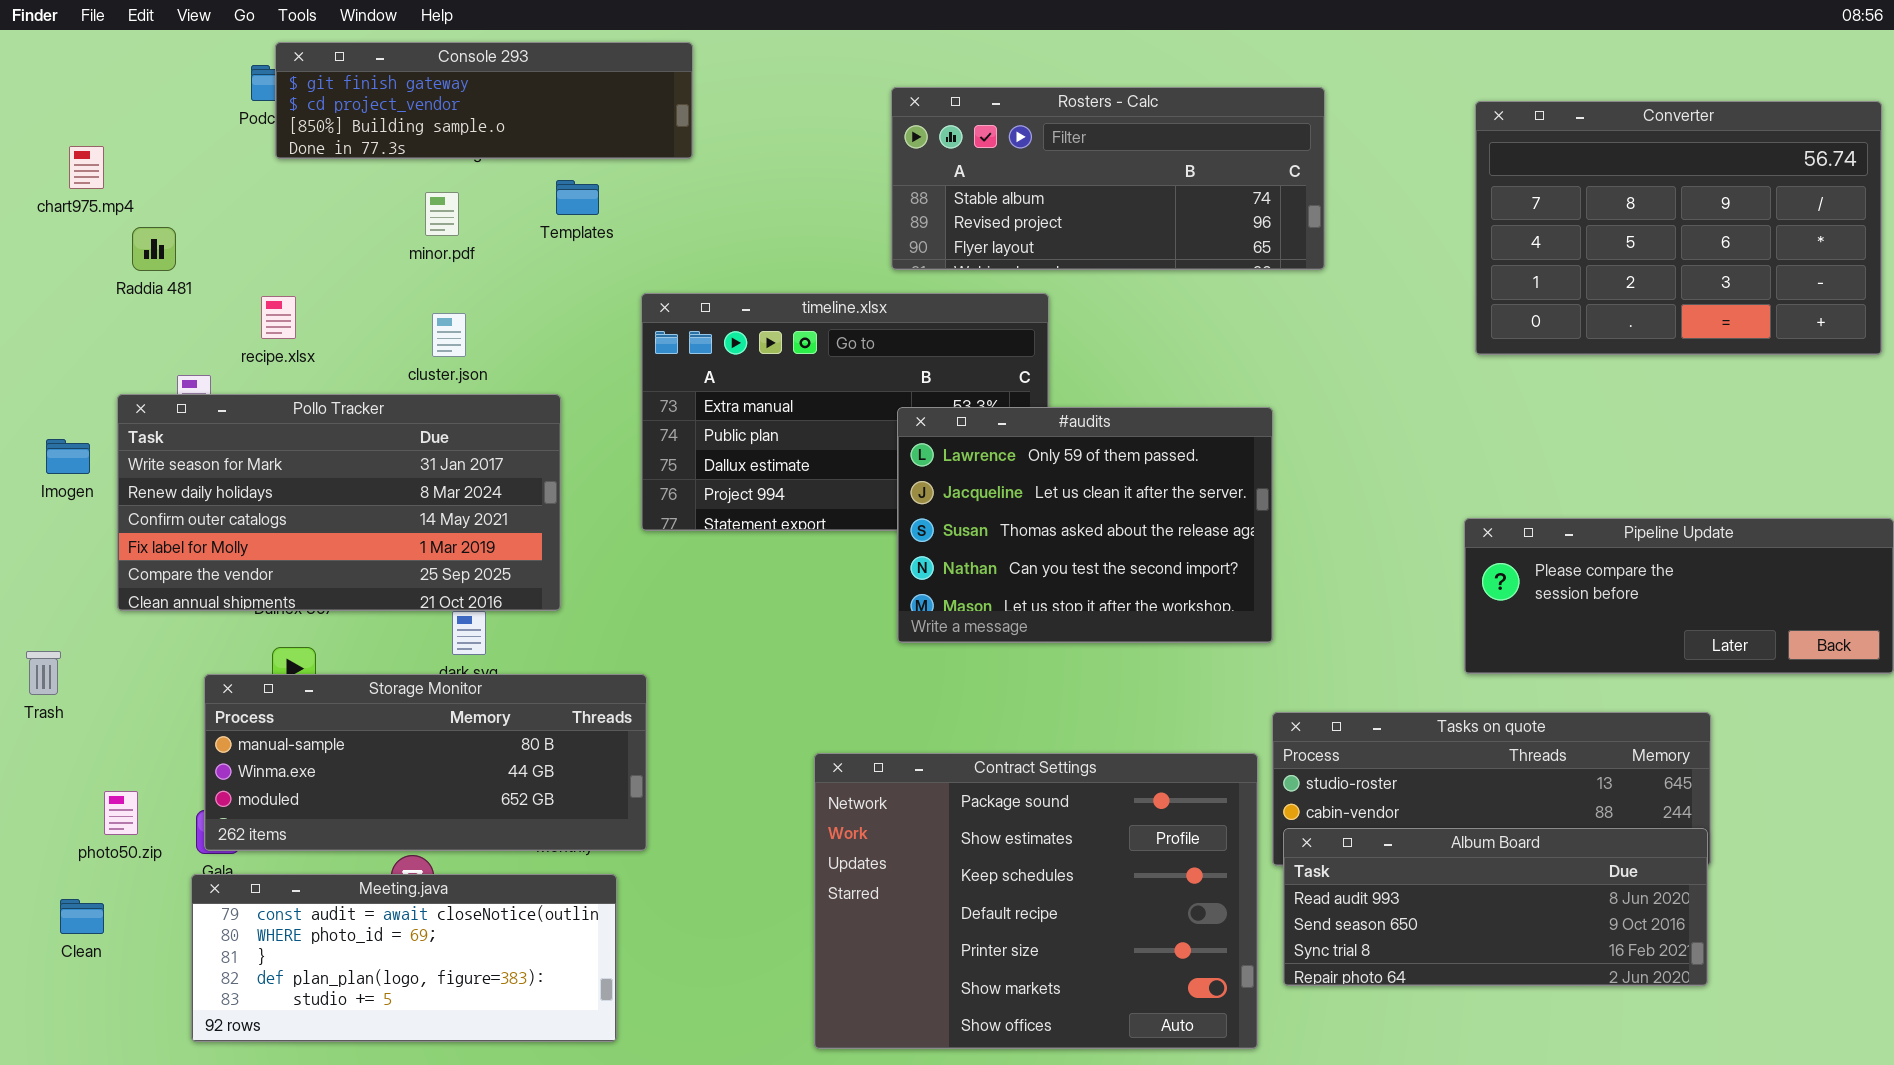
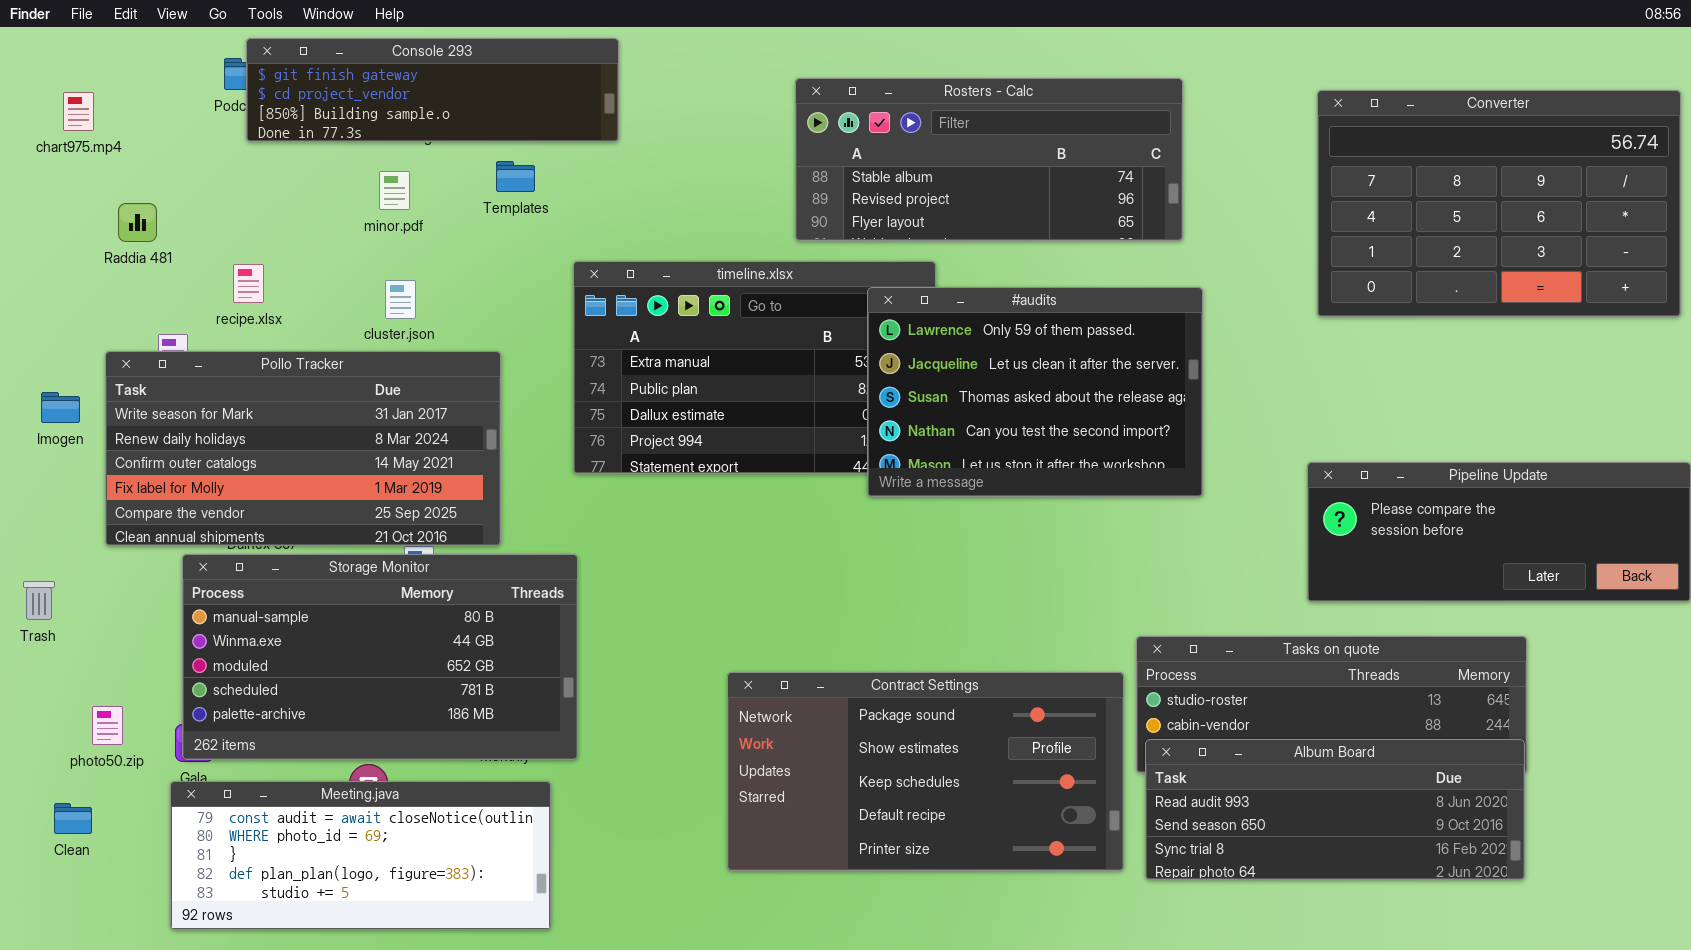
chart975.mp4: [69,146,104,189] -> [63,92,94,131], moved
#audits: [897,407,1273,643] -> [867,287,1203,497], moved
Storage Monitor: [204,674,647,851] -> [182,554,578,760], resized
Contract Settings: [814,753,1258,1049] -> [727,672,1124,871], resized

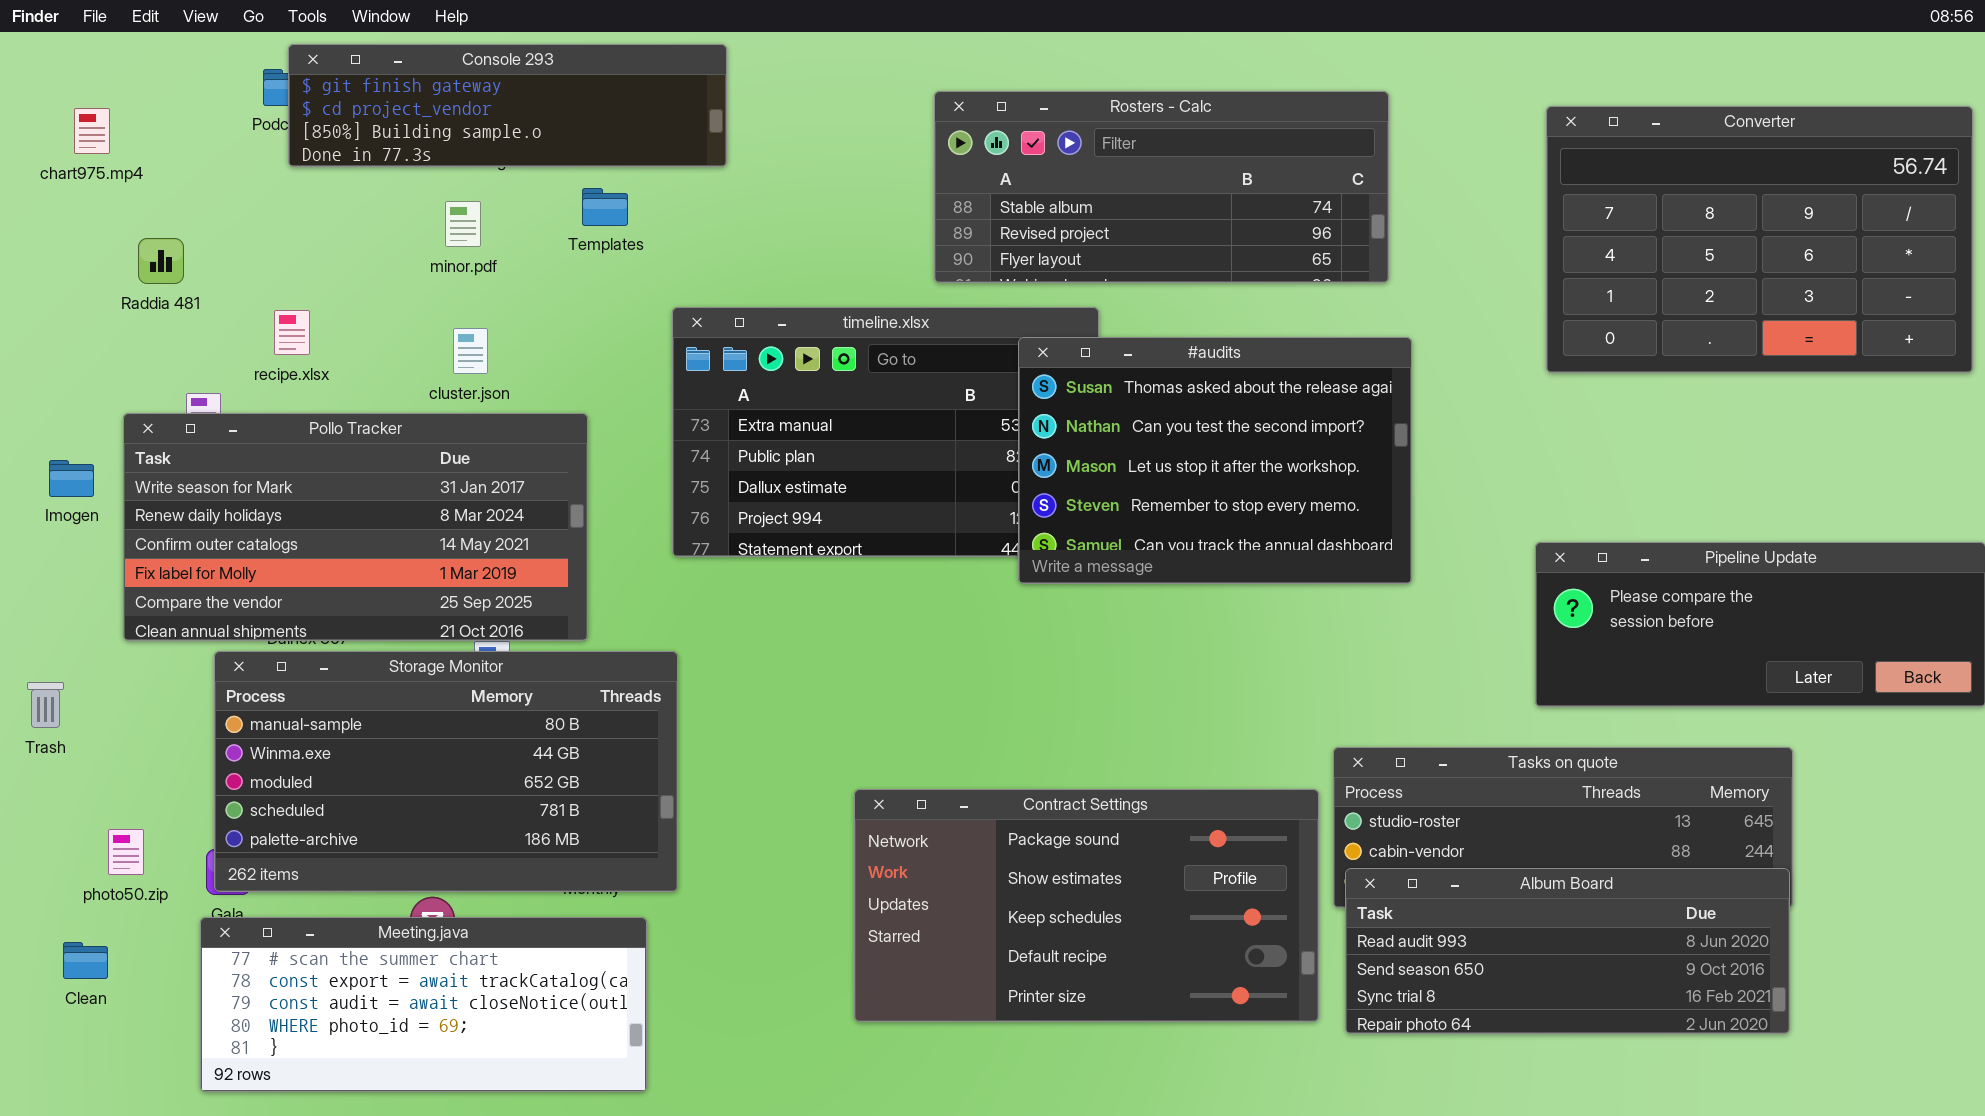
#audits: [867,287,1203,497] -> [1018,337,1412,584], scrolled down 2 rows
Meeting.java: [170,781,551,930] -> [200,917,647,1092], scrolled up 2 rows

